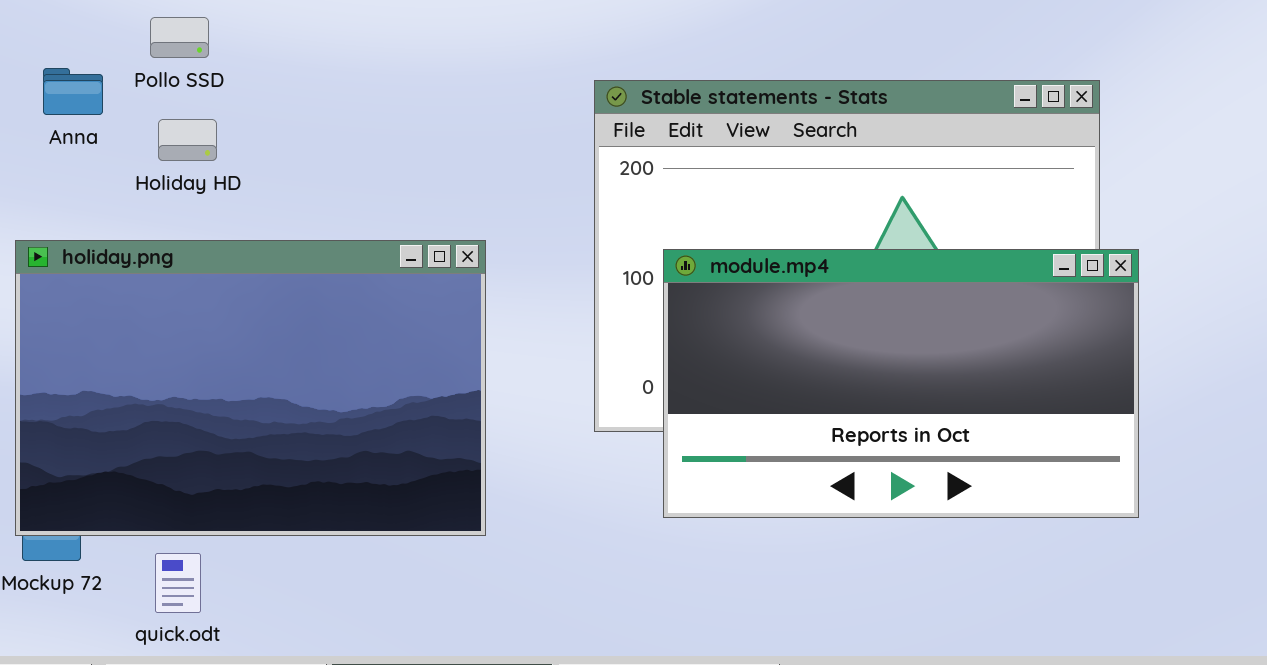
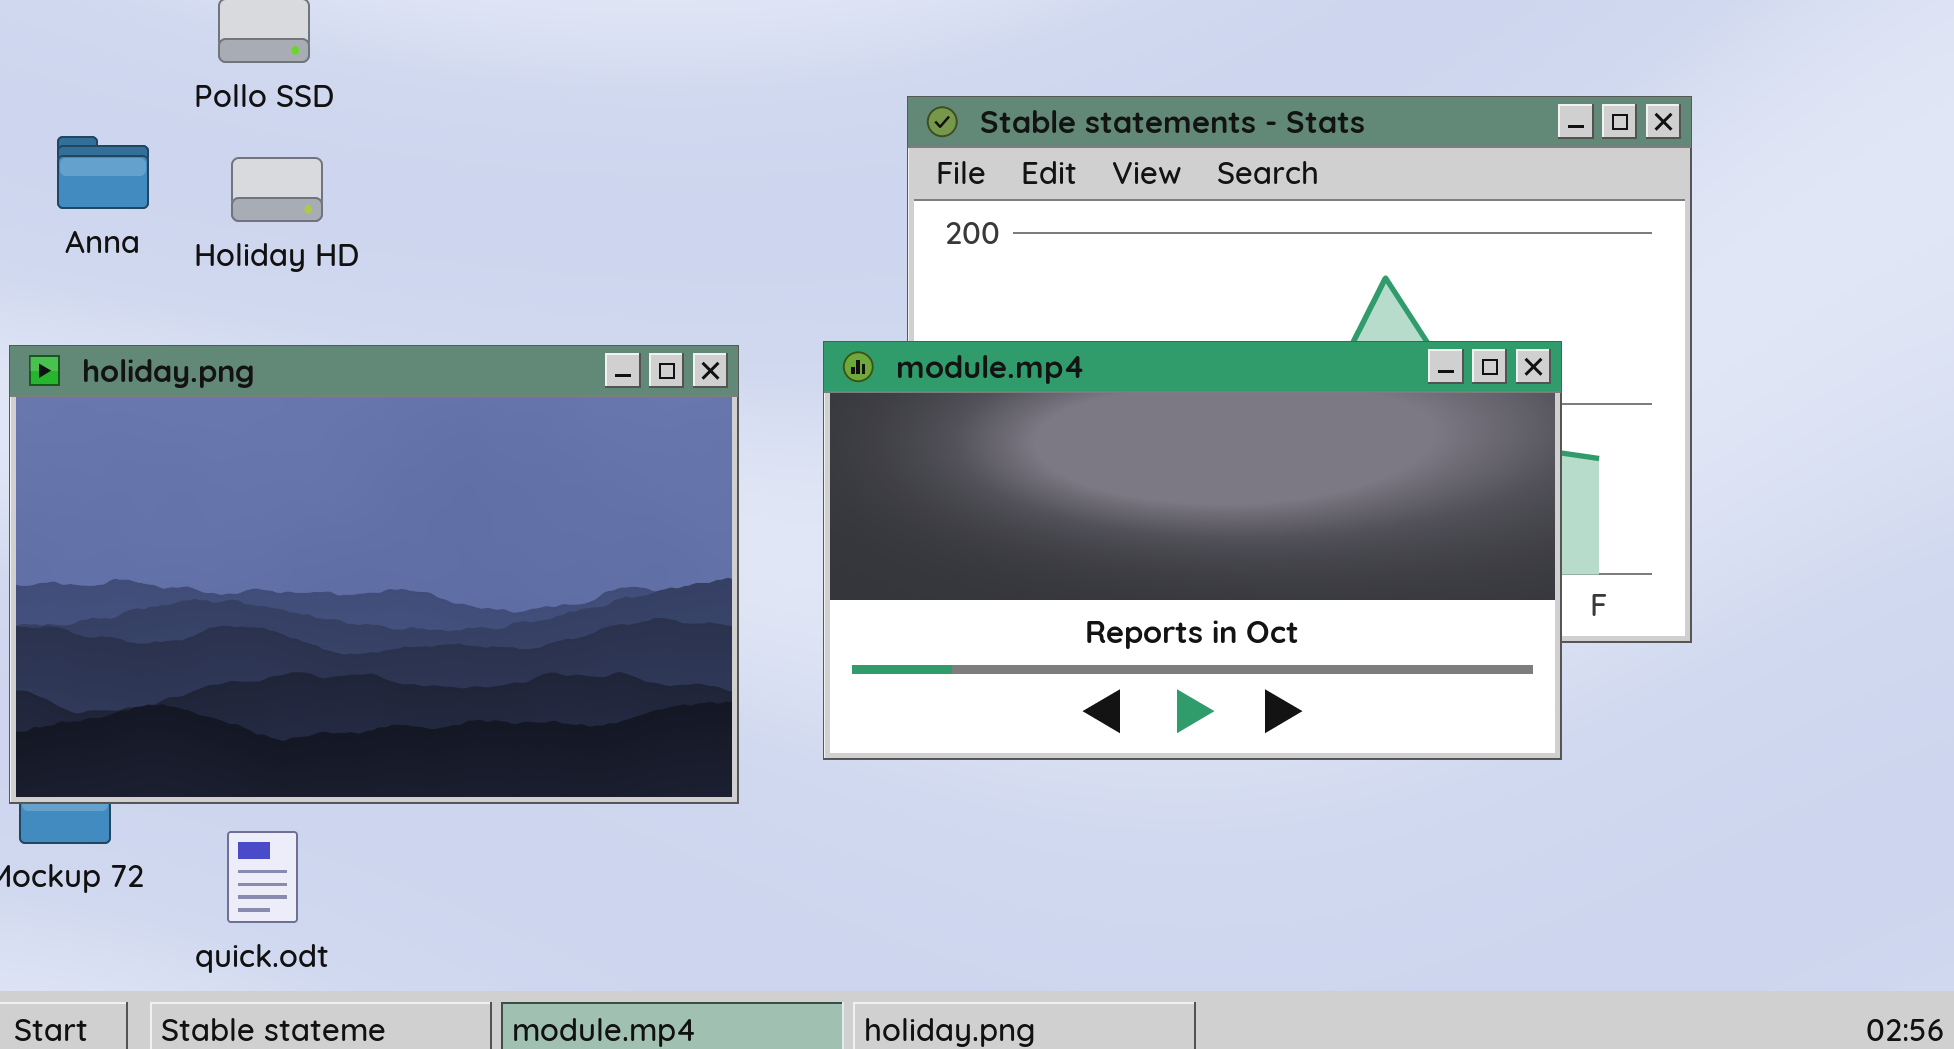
Anna: [43,68,103,115] -> [57,136,149,209], moved
module.mp4: [663,249,1139,518] -> [823,341,1562,760], moved

